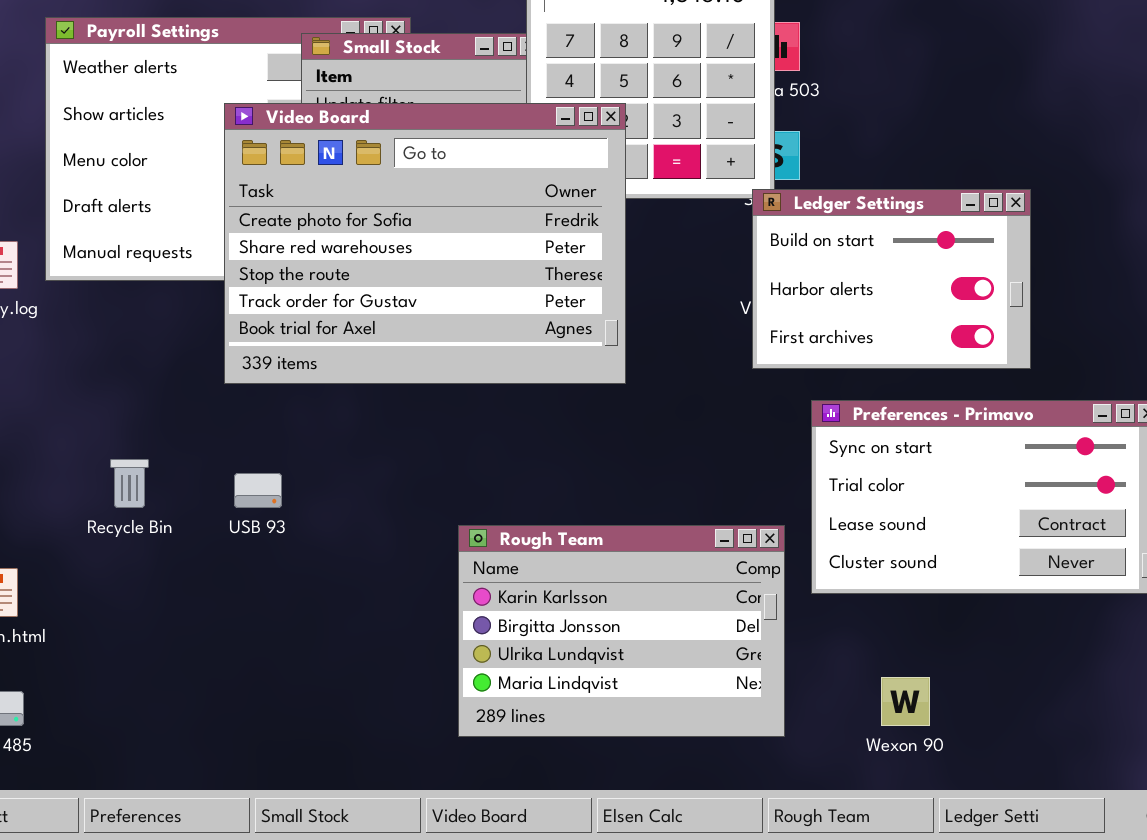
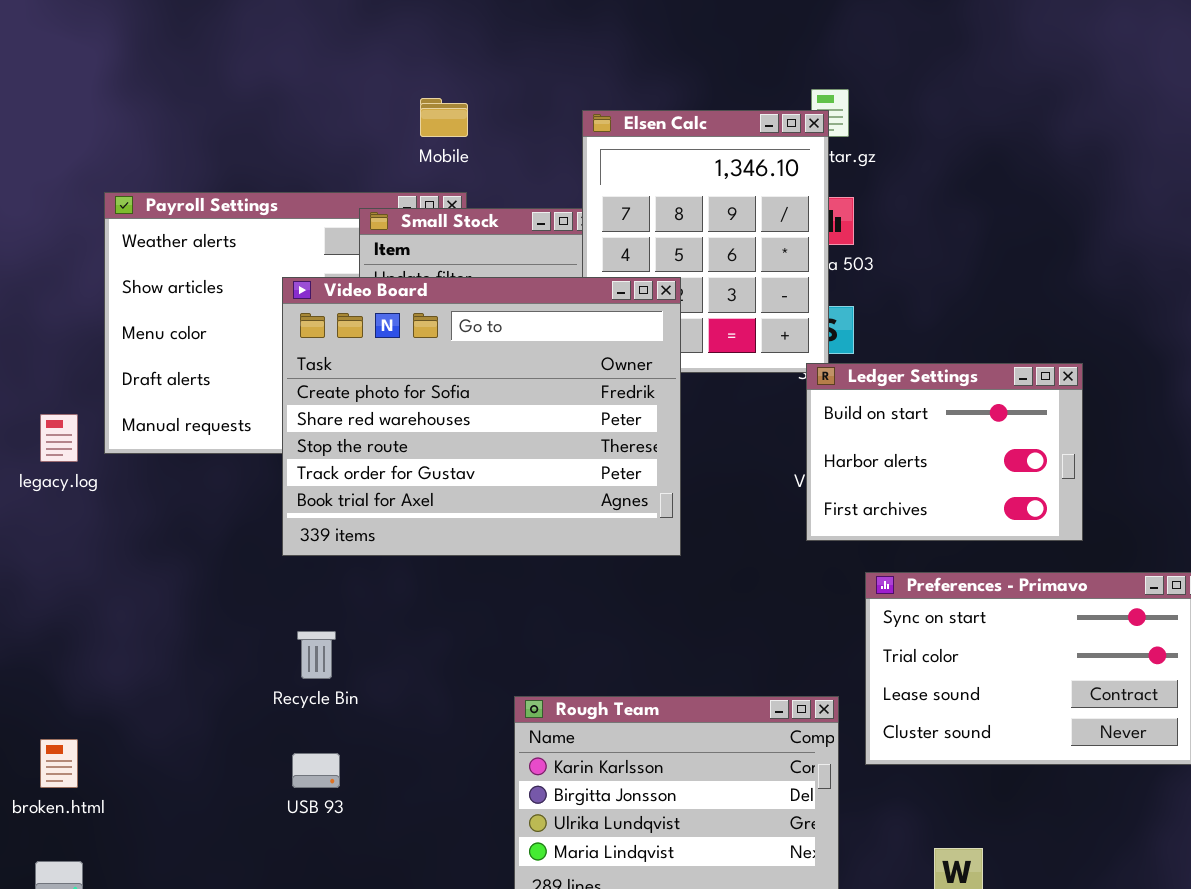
Recycle Bin: [110,459,149,508] -> [297,631,336,679], moved
USB 93: [234,473,282,508] -> [292,753,340,788], moved

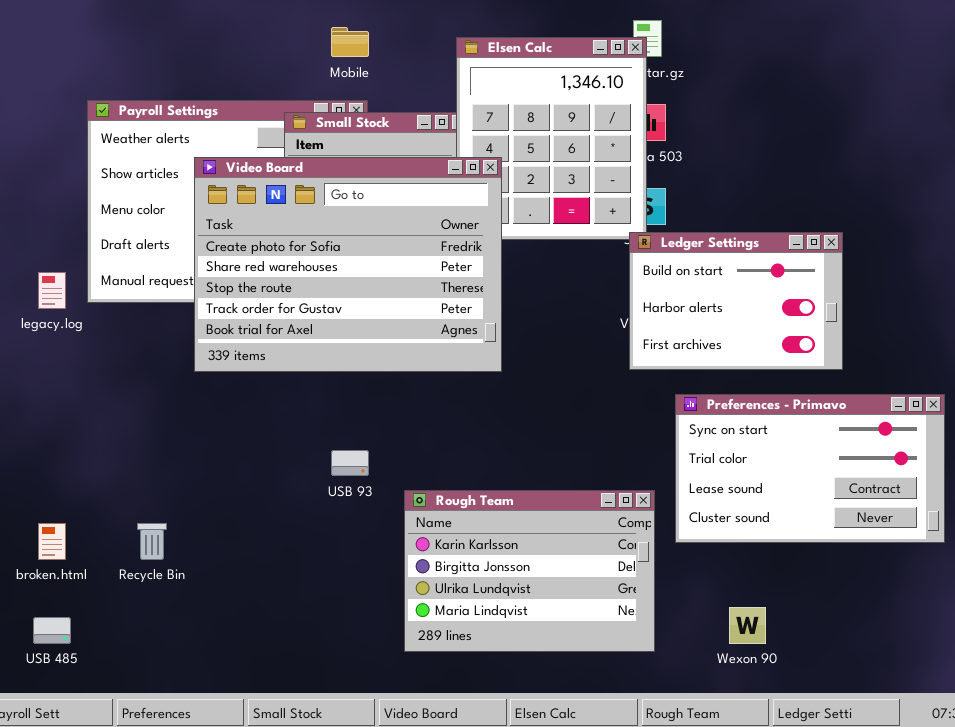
Video Board: [282,277,681,556] -> [194,157,502,372], moved
Recycle Bin: [297,631,336,679] -> [137,523,167,560], moved
USB 93: [292,753,340,788] -> [331,450,369,476], moved

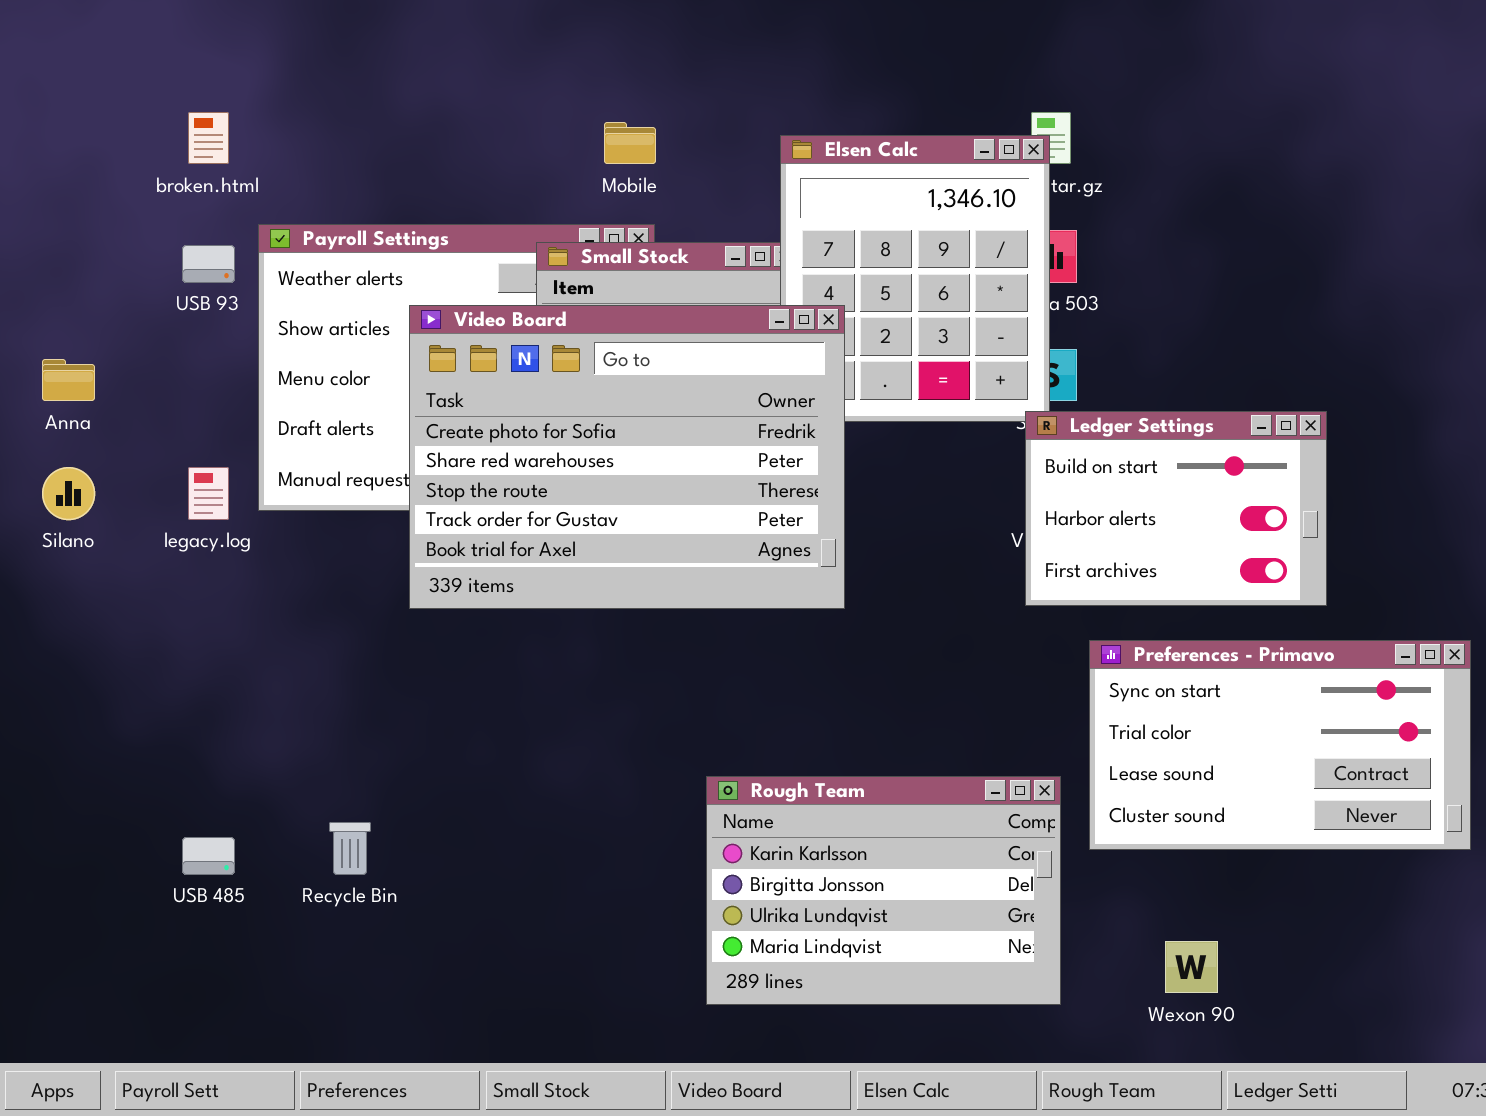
USB 93: [331,450,369,476] -> [182,245,235,283], moved
broken.html: [38,523,66,560] -> [188,112,229,164], moved
USB 485: [33,617,71,644] -> [182,837,235,875], moved

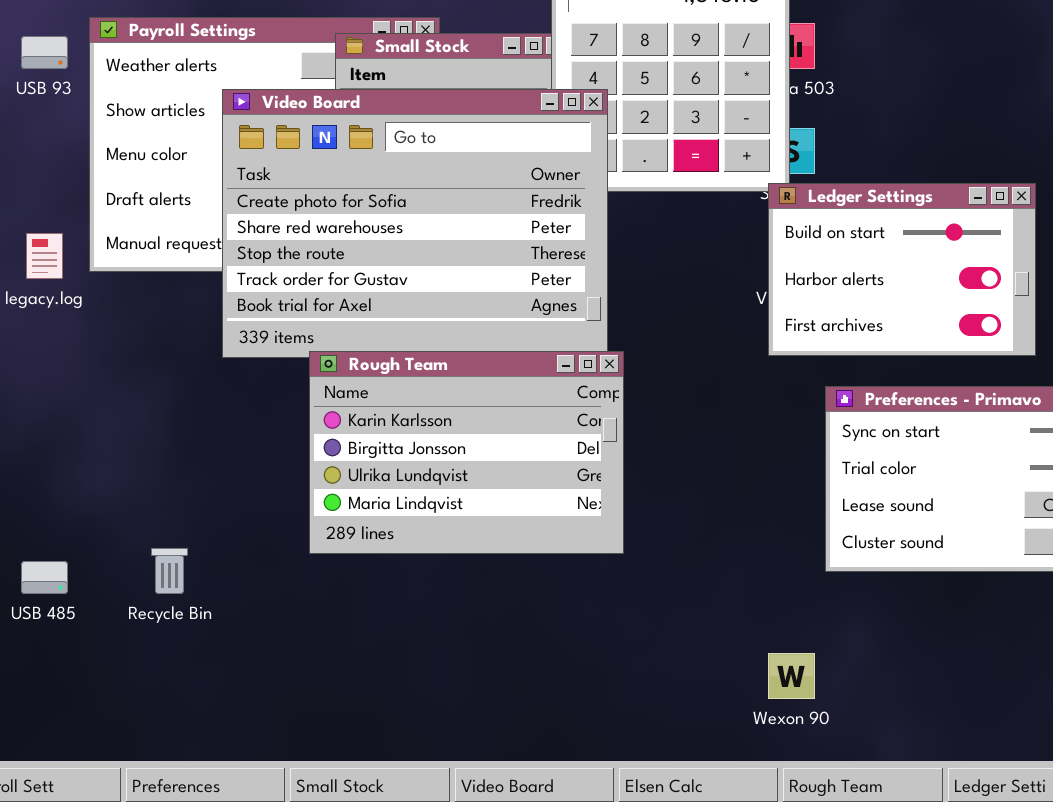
Rough Team: [706,776,1061,1005] -> [309,351,624,554], moved
Wexon 90: [1165,941,1218,993] -> [768,653,815,699], moved

